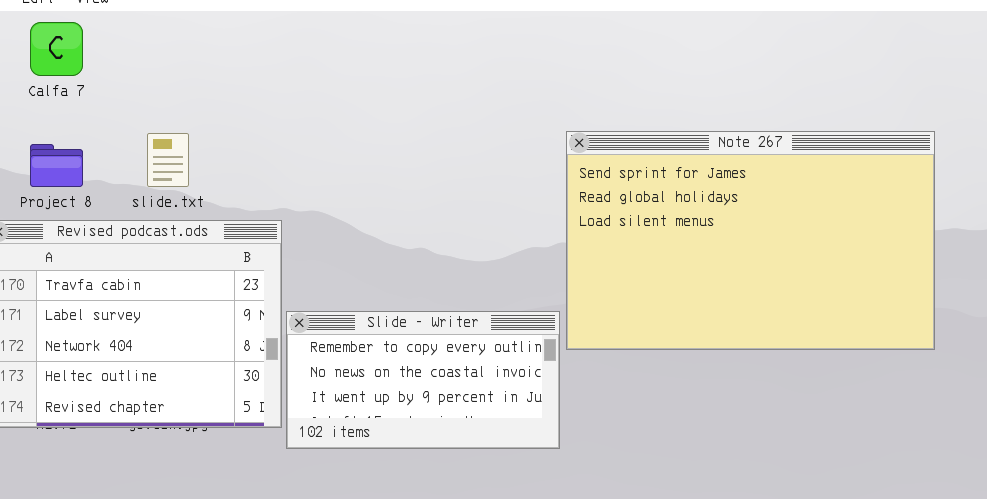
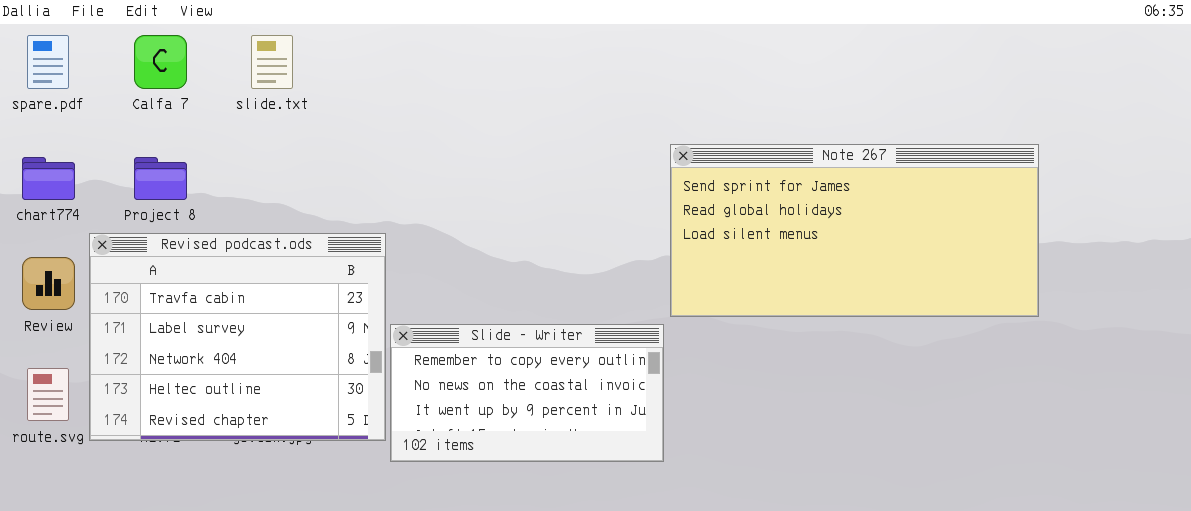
Note 267: [566,131,935,350] -> [670,144,1039,317], resized
slide.txt: [147,133,189,187] -> [251,35,293,89], moved

